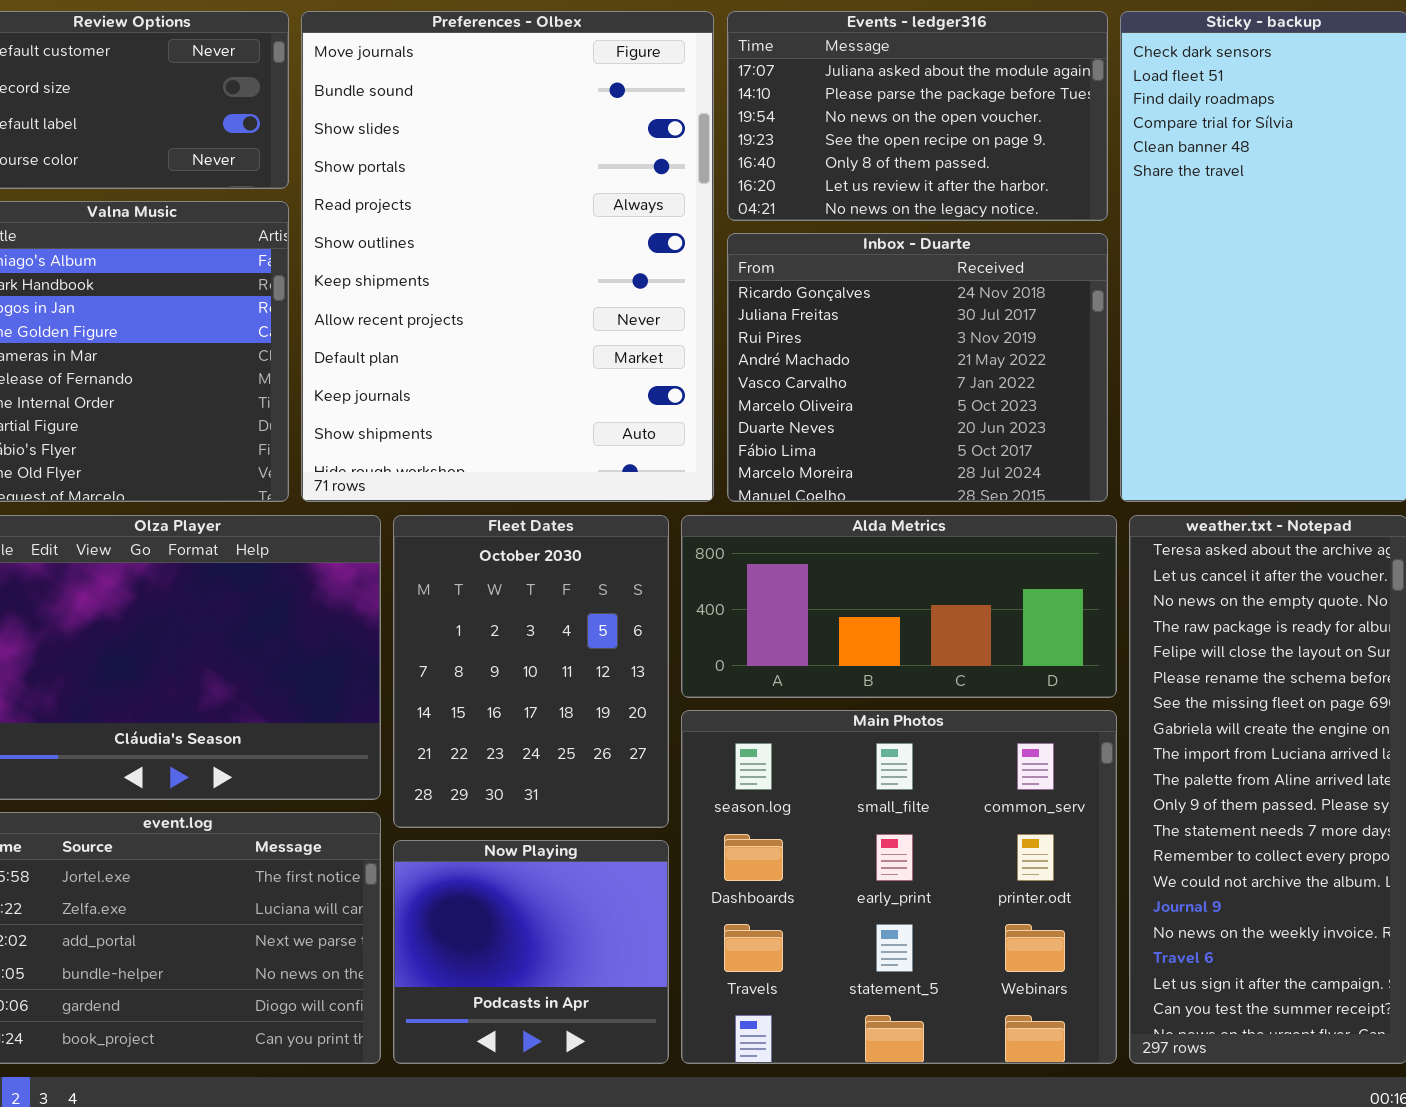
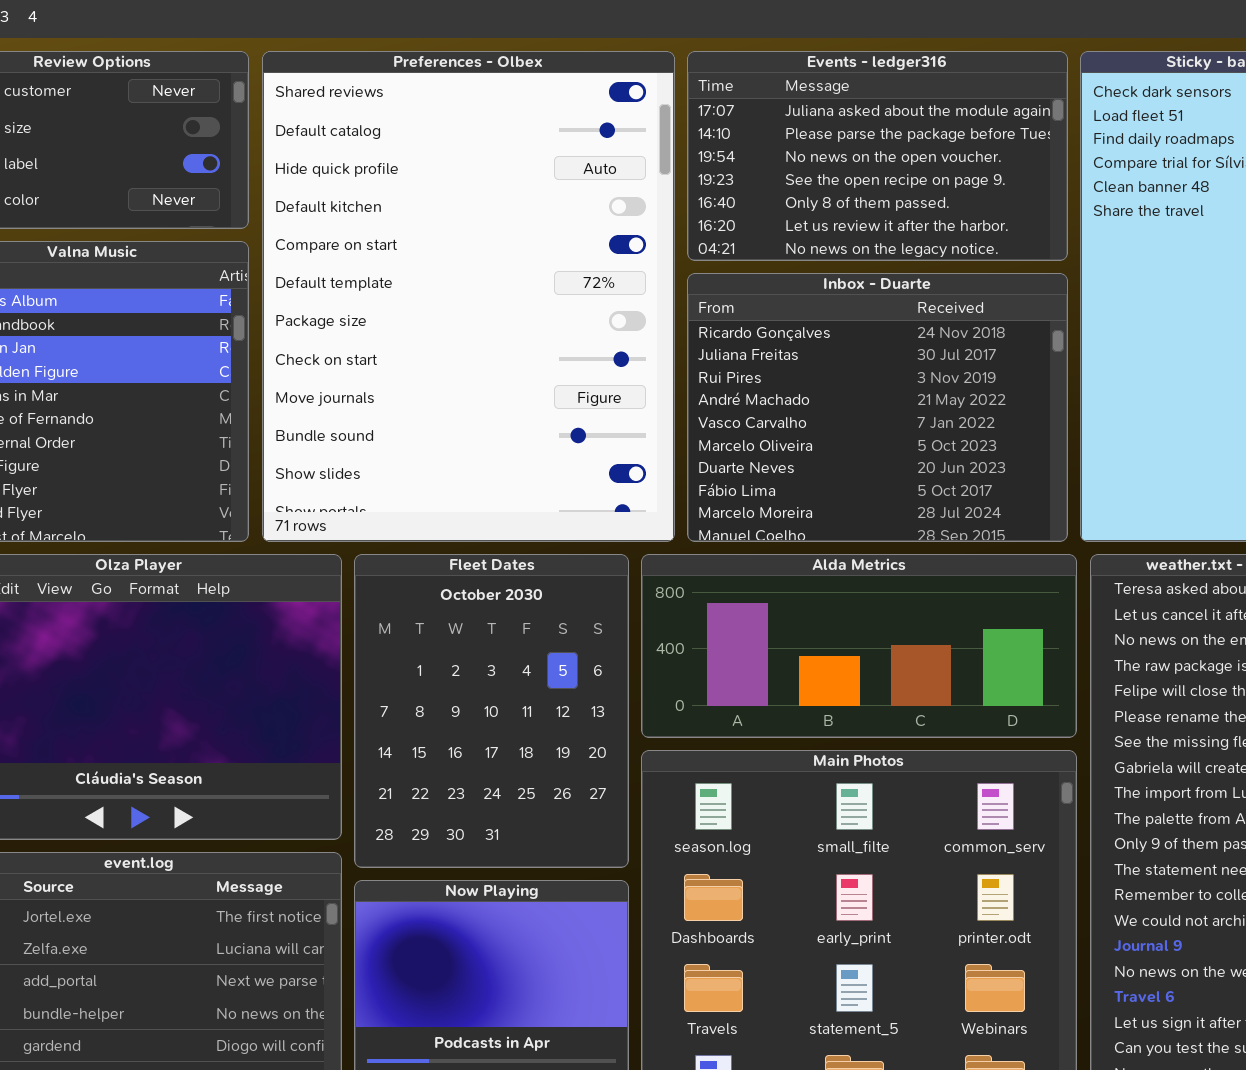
Preferences - Olbex: [301,11,714,502] -> [262,51,675,542], scrolled up 8 rows

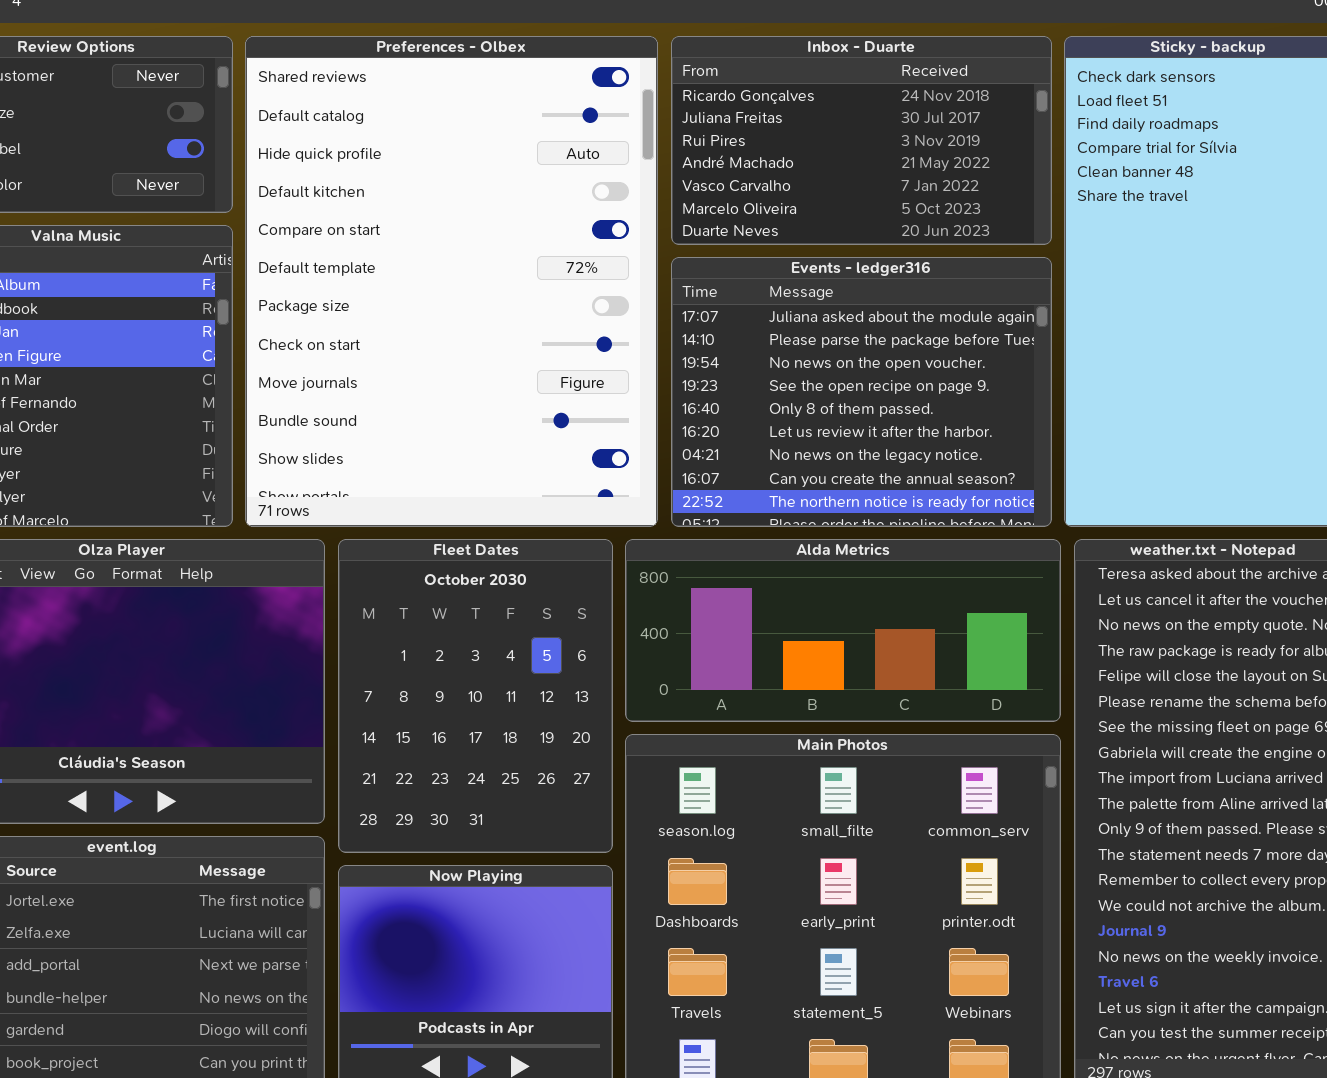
Events - ledger316: [687,51,1068,261] -> [671,257,1052,527], moved, resized
Inbox - Duarte: [687,273,1068,542] -> [671,36,1052,245], moved, resized

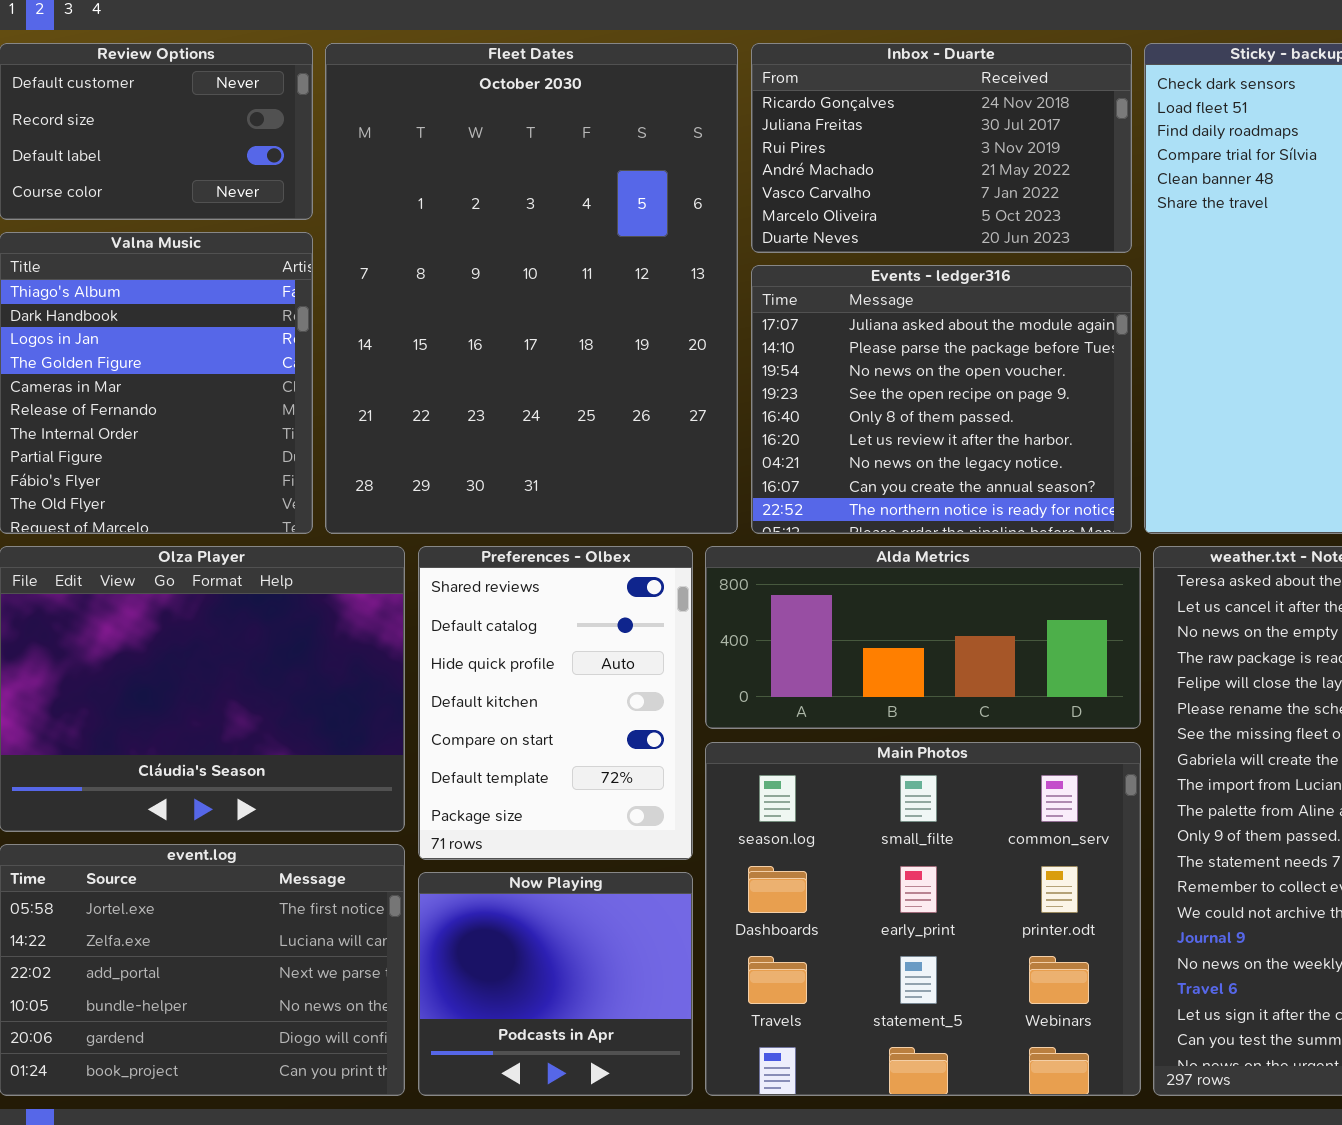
Preferences - Olbex: [245,36,658,527] -> [418,546,693,860], moved, resized
Fleet Dates: [338,539,613,853] -> [325,43,738,534], moved, resized

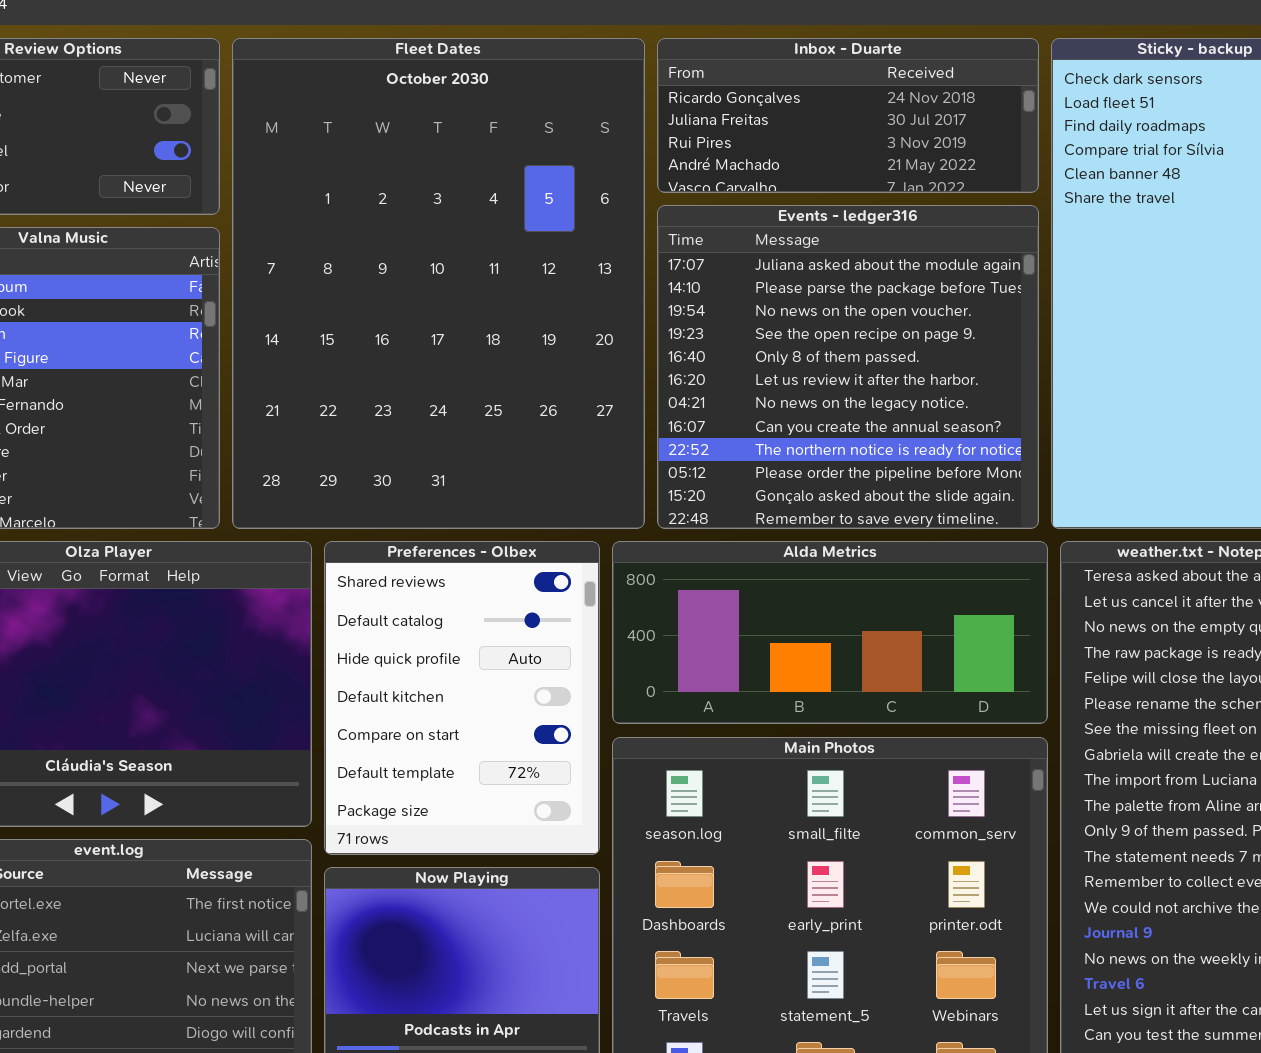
Inbox - Duarte: [751,43,1132,253] -> [657,38,1039,193], resized
Events - ledger316: [751,265,1132,534] -> [657,205,1039,529], resized

